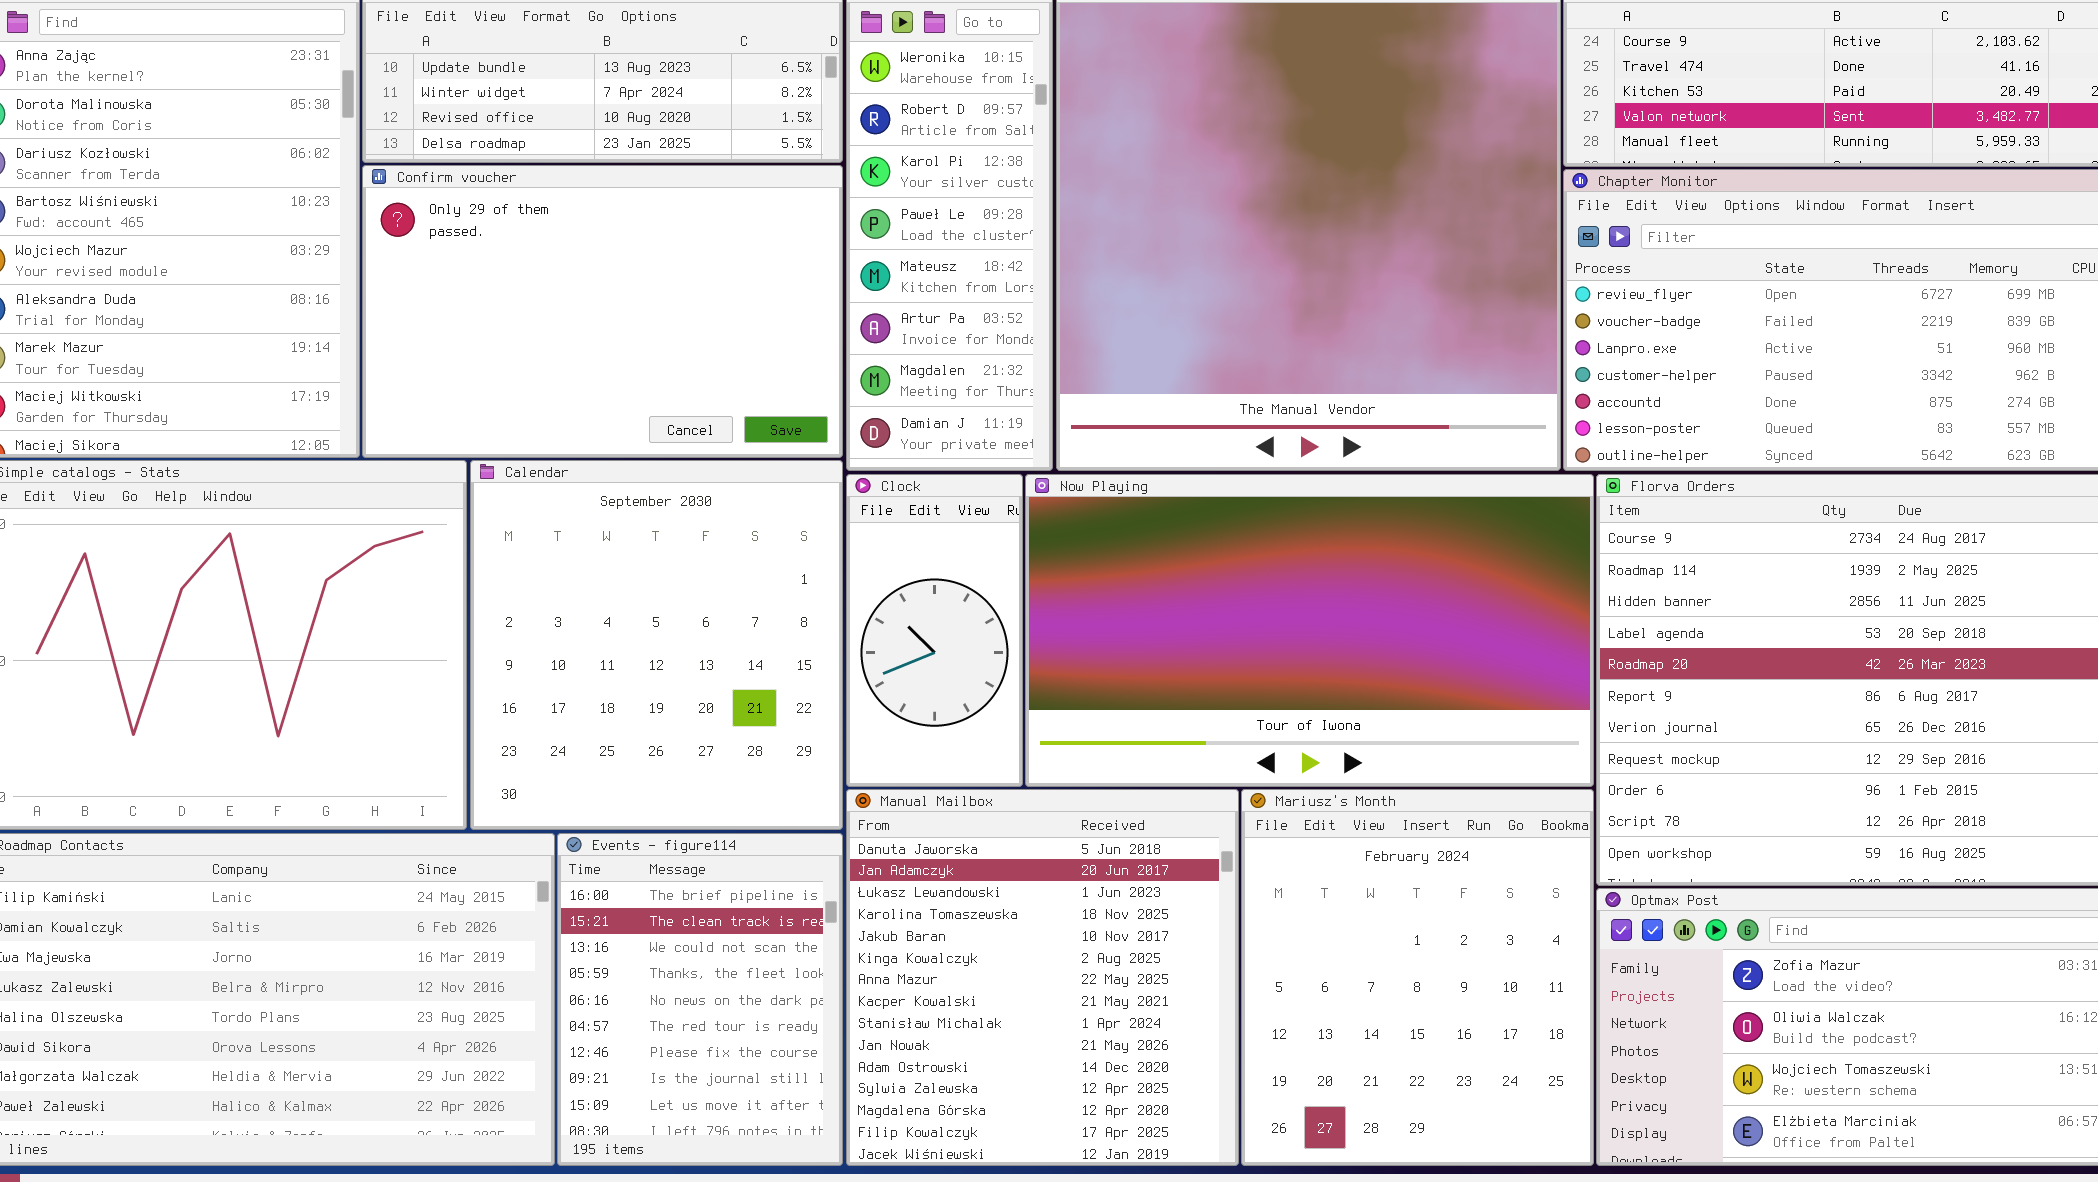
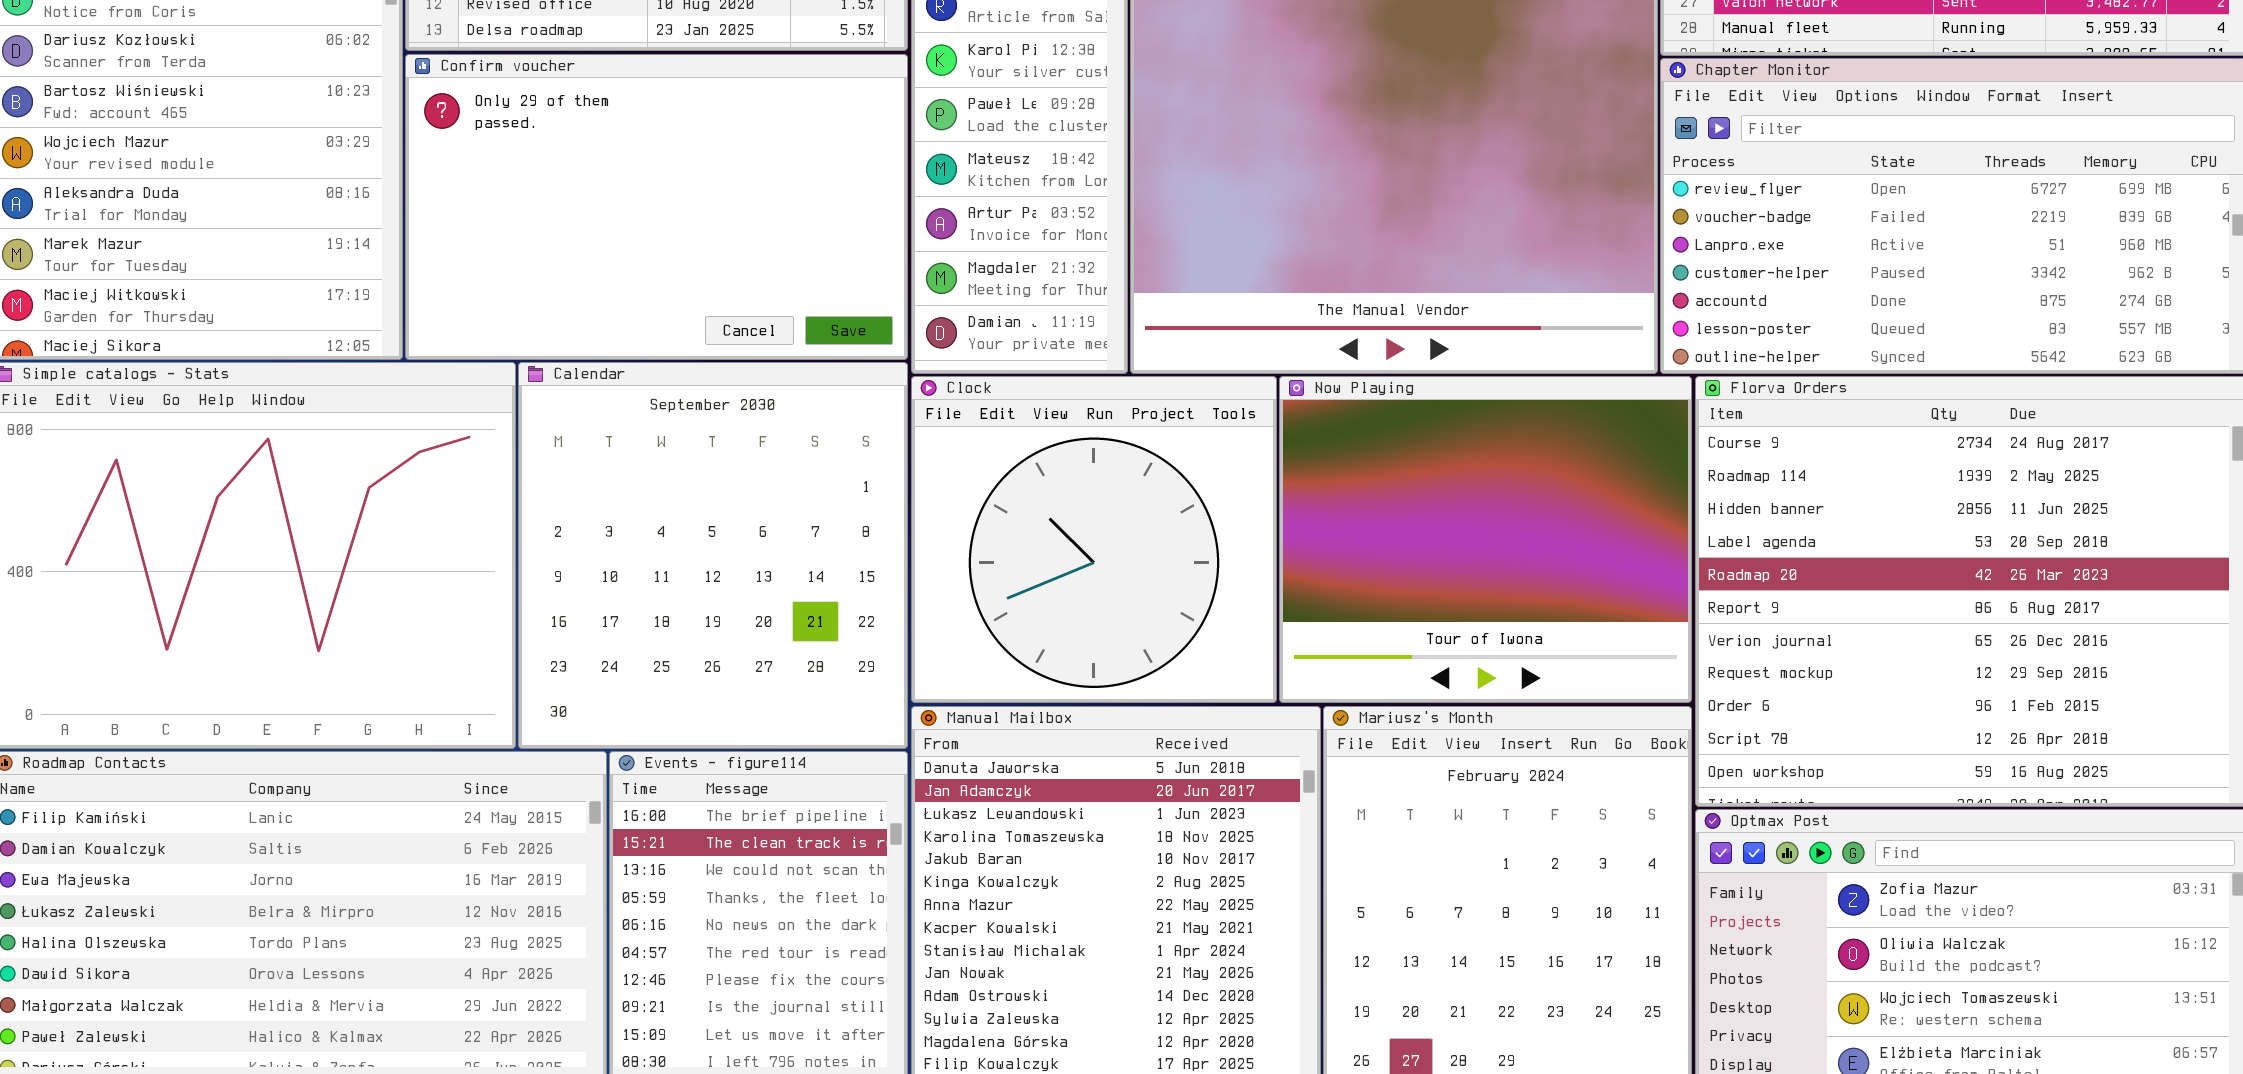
Clock: [846,474,1023,787] -> [911,376,1277,703], resized
Now Playing: [1025,474,1594,787] -> [1279,376,1692,703], resized

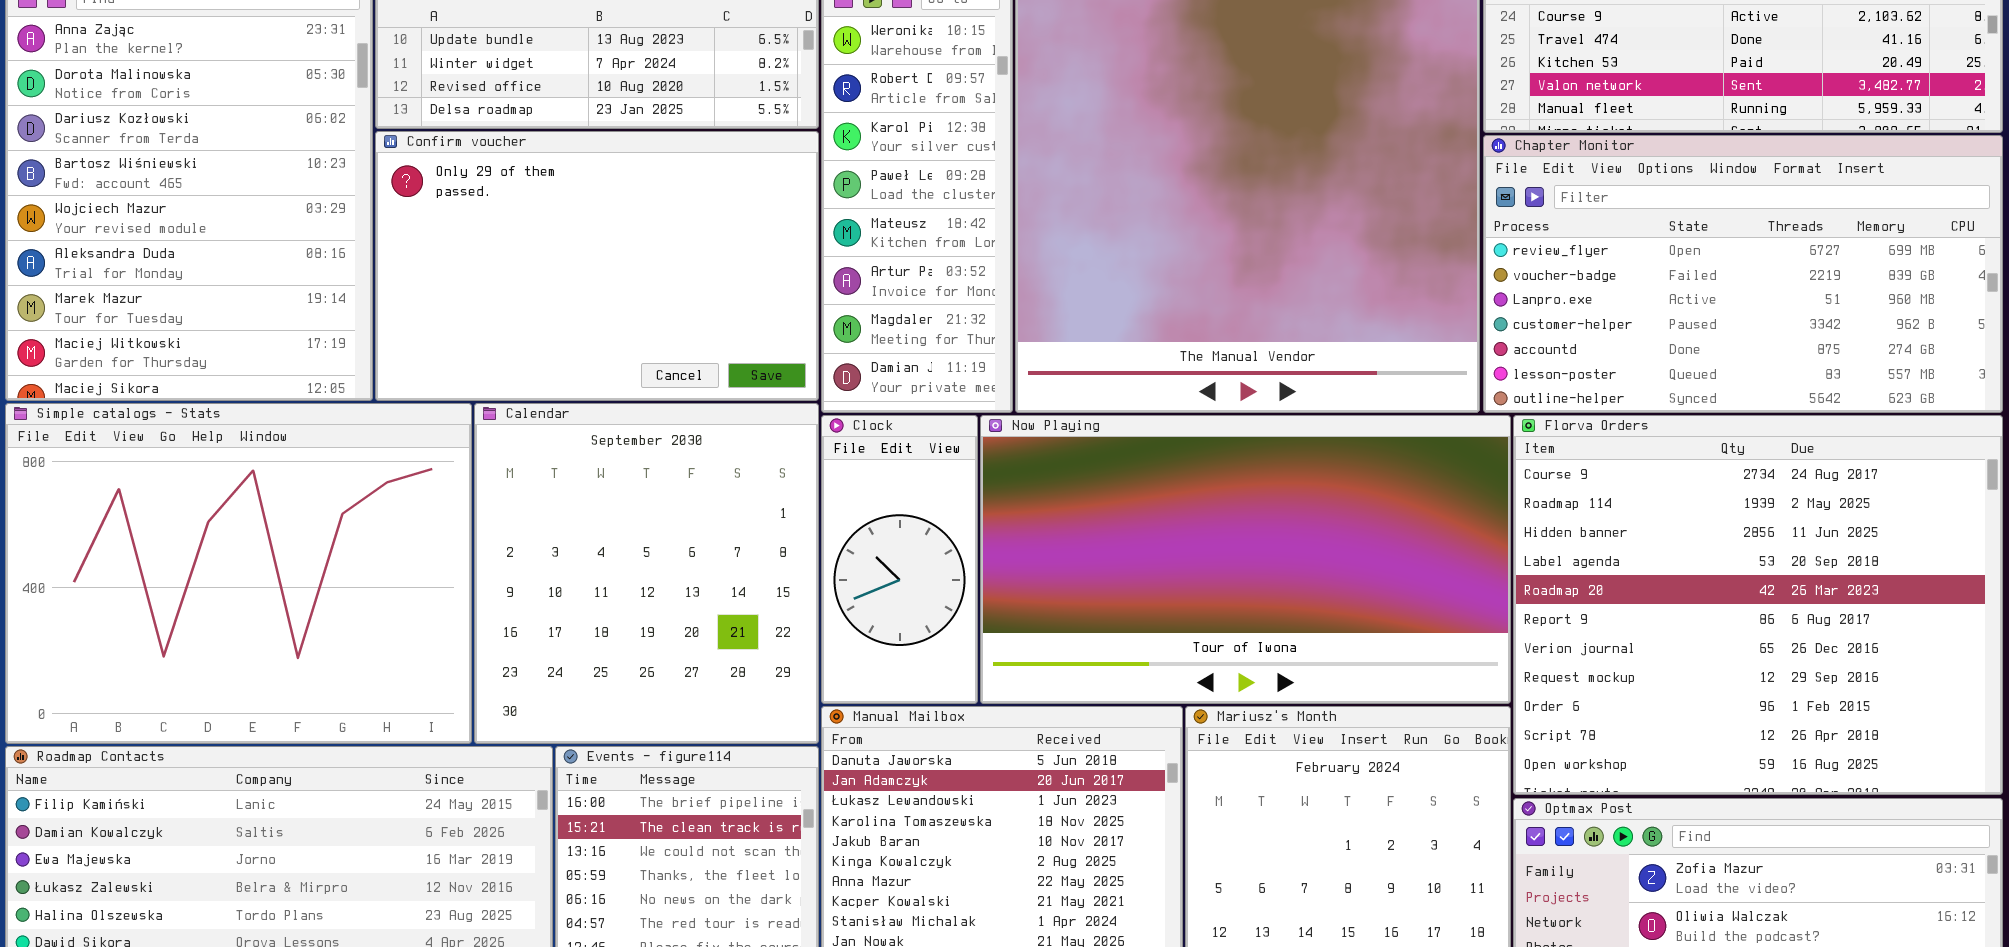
Clock: [911,376,1277,703] -> [821,415,978,704], resized
Now Playing: [1279,376,1692,703] -> [980,415,1511,704], resized

